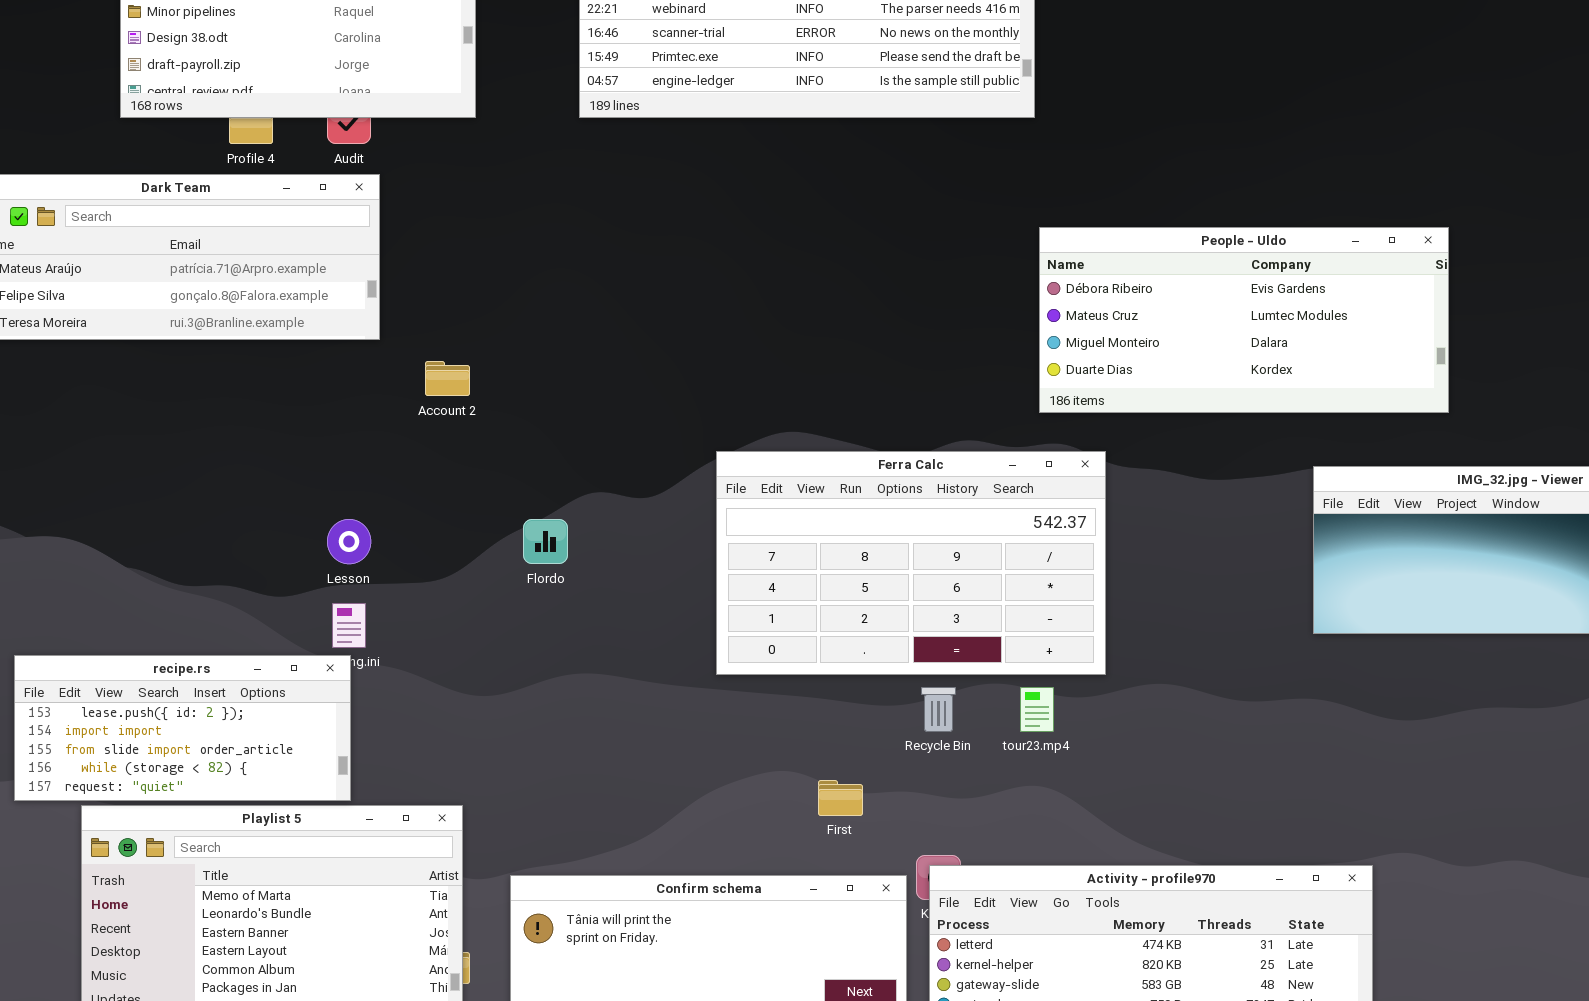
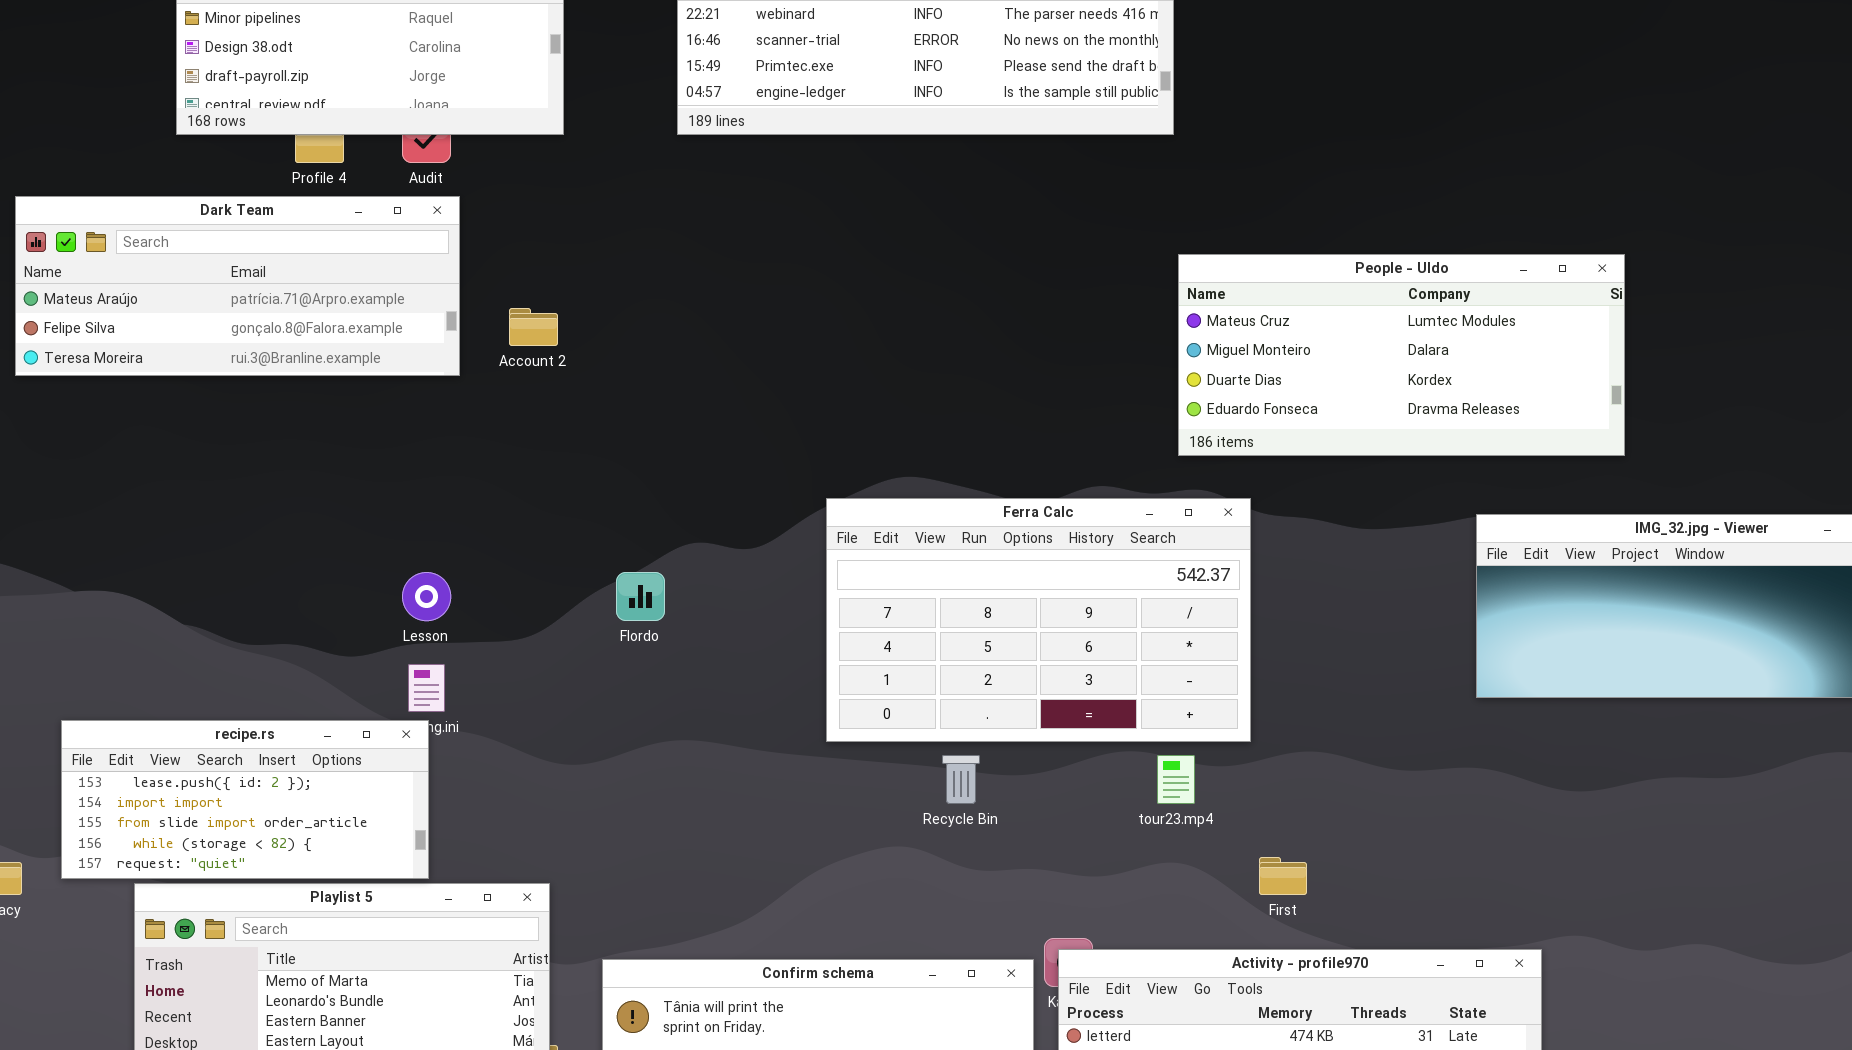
People - Uldo: [1039,227,1449,413] -> [1178,254,1625,456], scrolled down 1 row
Account 2: [425,361,470,396] -> [509,308,558,346], moved
Recycle Bin: [921,687,956,732] -> [942,755,980,804], moved
First: [818,780,863,816] -> [1259,857,1307,895], moved

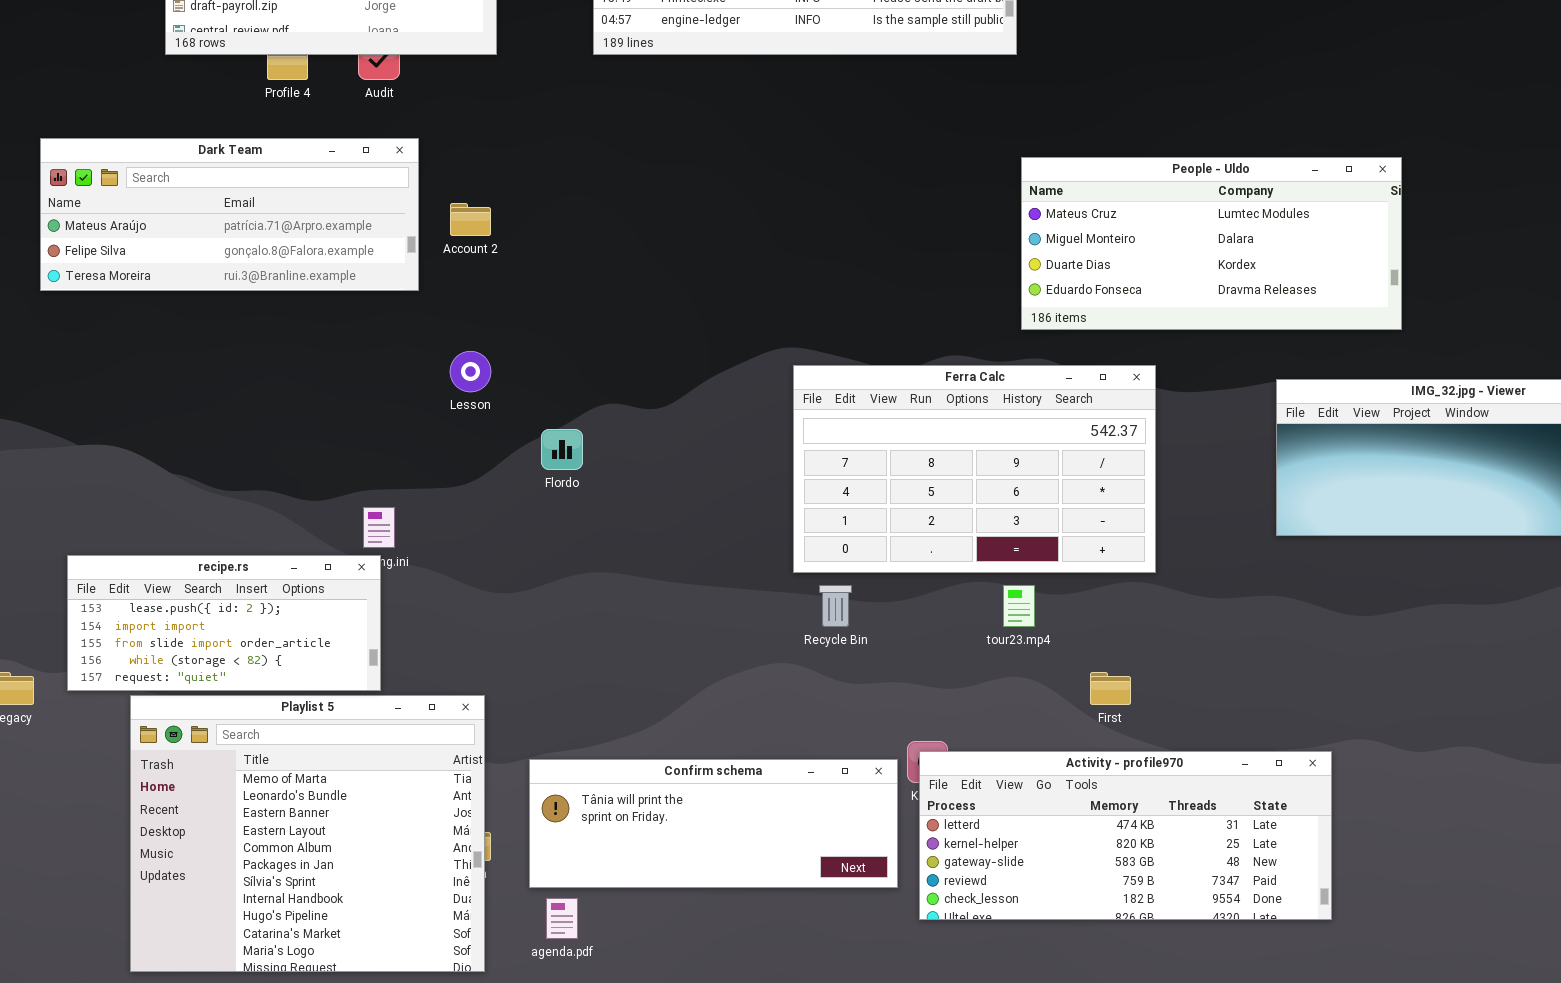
Dark Team: [15,196,460,376] -> [40,138,419,291], moved
Ferra Calc: [826,498,1251,742] -> [793,365,1156,573], moved
Lesson: [402,572,451,621] -> [450,351,491,392], moved

